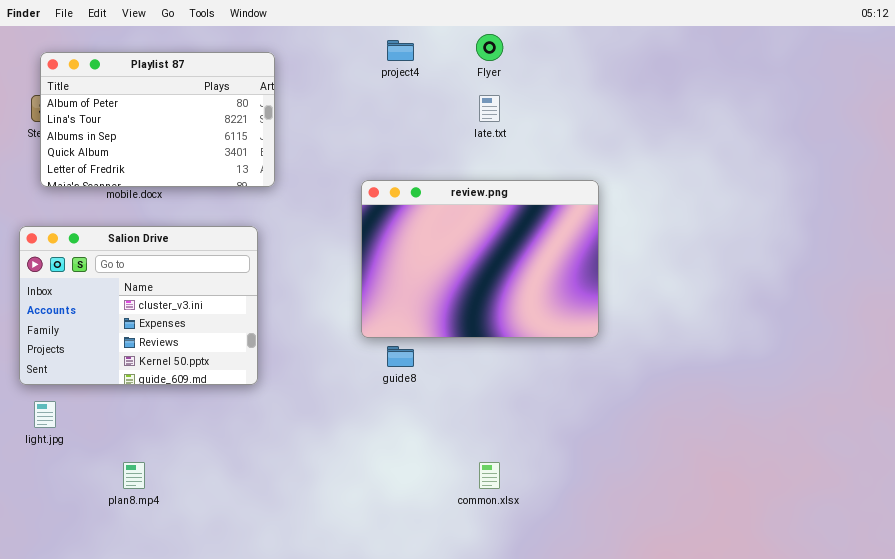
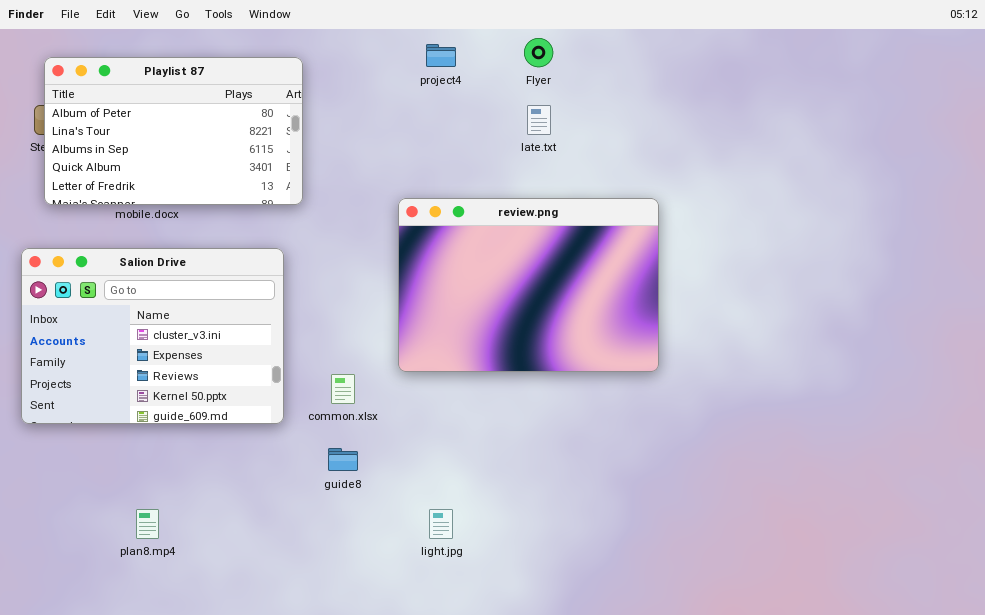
guide8: [387,346,414,367] -> [328,448,358,471], moved
light.jpg: [34,401,56,428] -> [429,509,453,539], moved
common.xlsx: [479,462,500,489] -> [331,374,355,404], moved

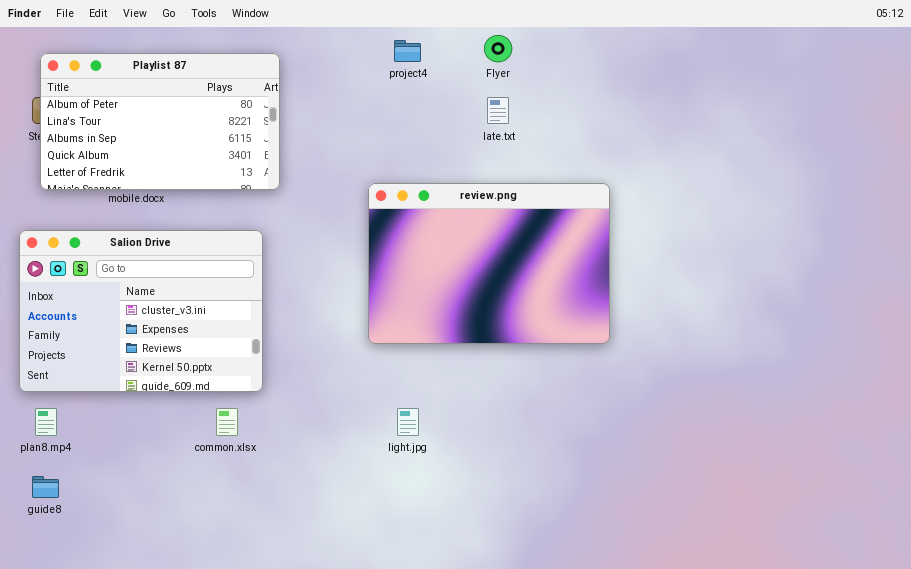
common.xlsx: [331,374,355,404] -> [216,408,238,436], moved
guide8: [328,448,358,471] -> [32,476,59,498], moved
plan8.mp4: [136,509,159,539] -> [35,408,57,436], moved
light.jpg: [429,509,453,539] -> [397,408,419,436], moved

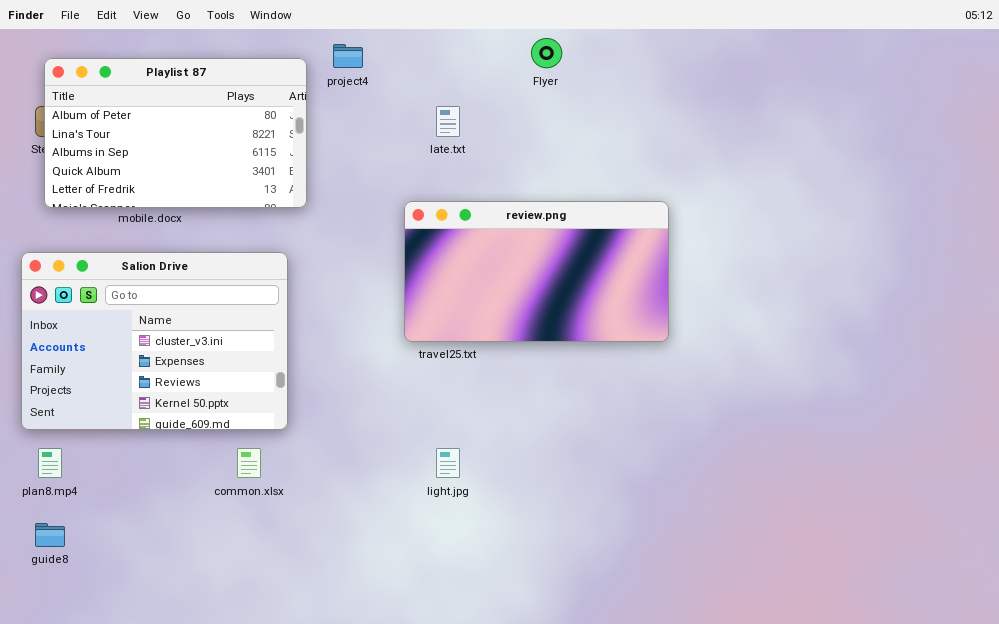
project4: [394,40,421,62] -> [333,44,363,68], moved
late.txt: [487,97,509,124] -> [436,106,460,137], moved
review.png: [368,183,610,344] -> [404,201,669,342], resized

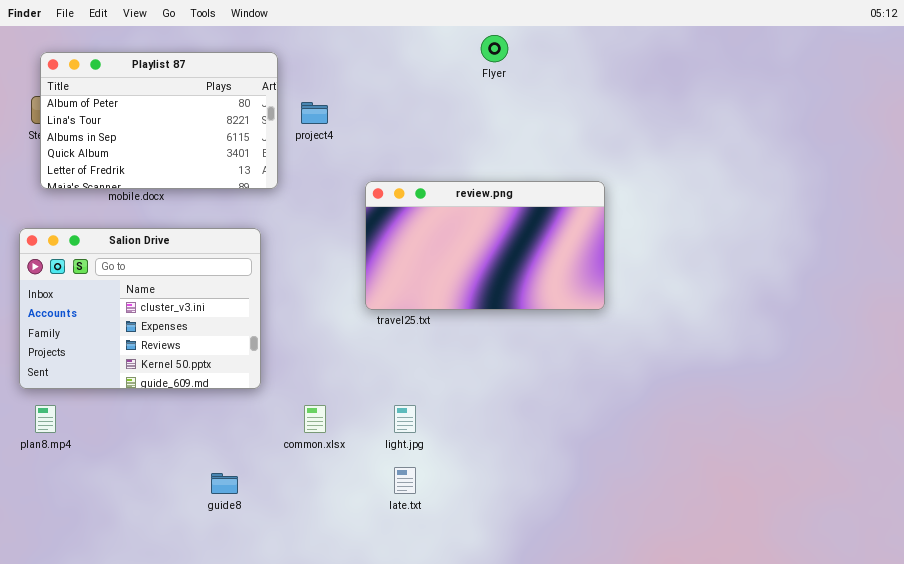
project4: [333,44,363,68] -> [301,102,328,124], moved
late.txt: [436,106,460,137] -> [394,467,416,494], moved
common.xlsx: [237,448,261,478] -> [304,405,326,433], moved
guide8: [35,523,65,547] -> [211,473,238,494], moved

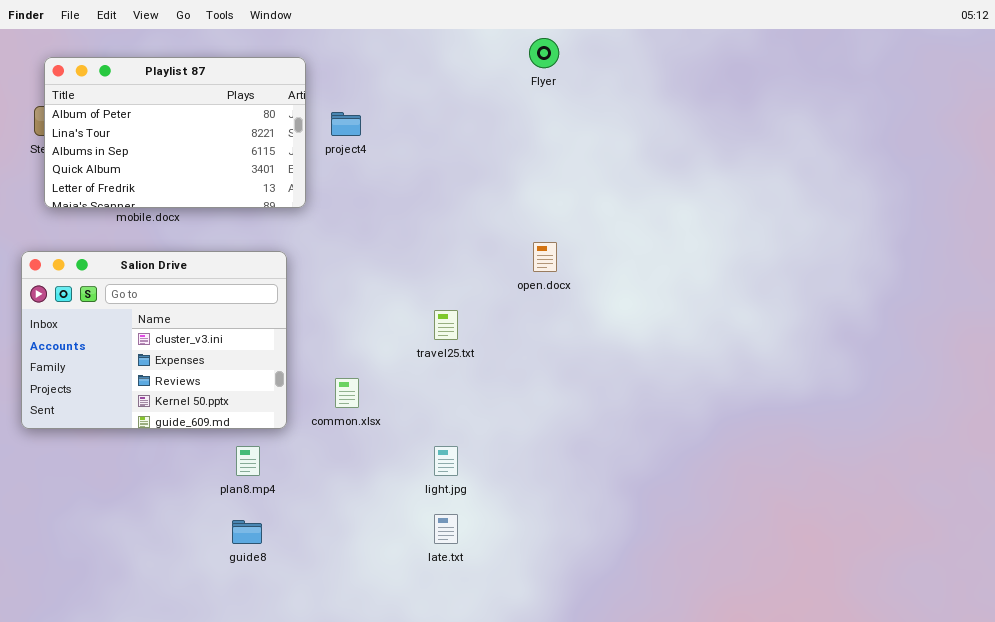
review.png: [365,181,605,310] -> none, closed
plan8.mp4: [35,405,56,433] -> [236,446,260,476], moved
common.xlsx: [304,405,326,433] -> [335,378,359,408], moved

